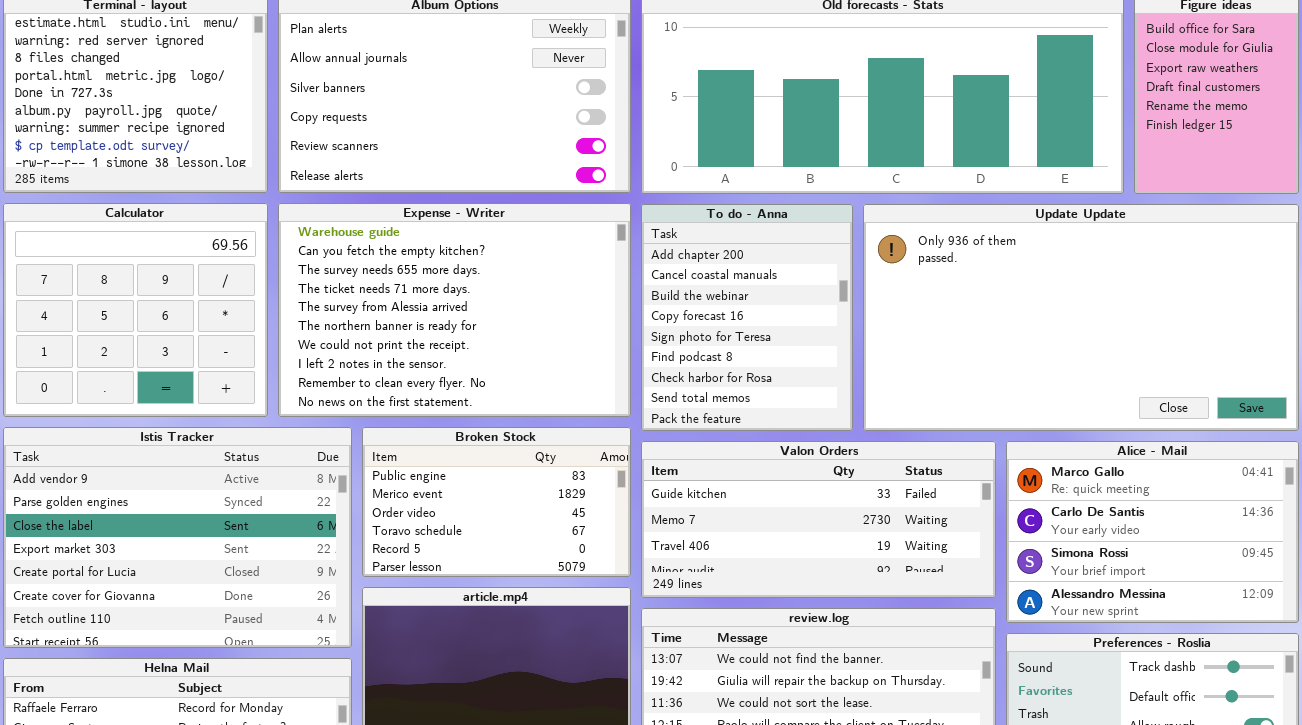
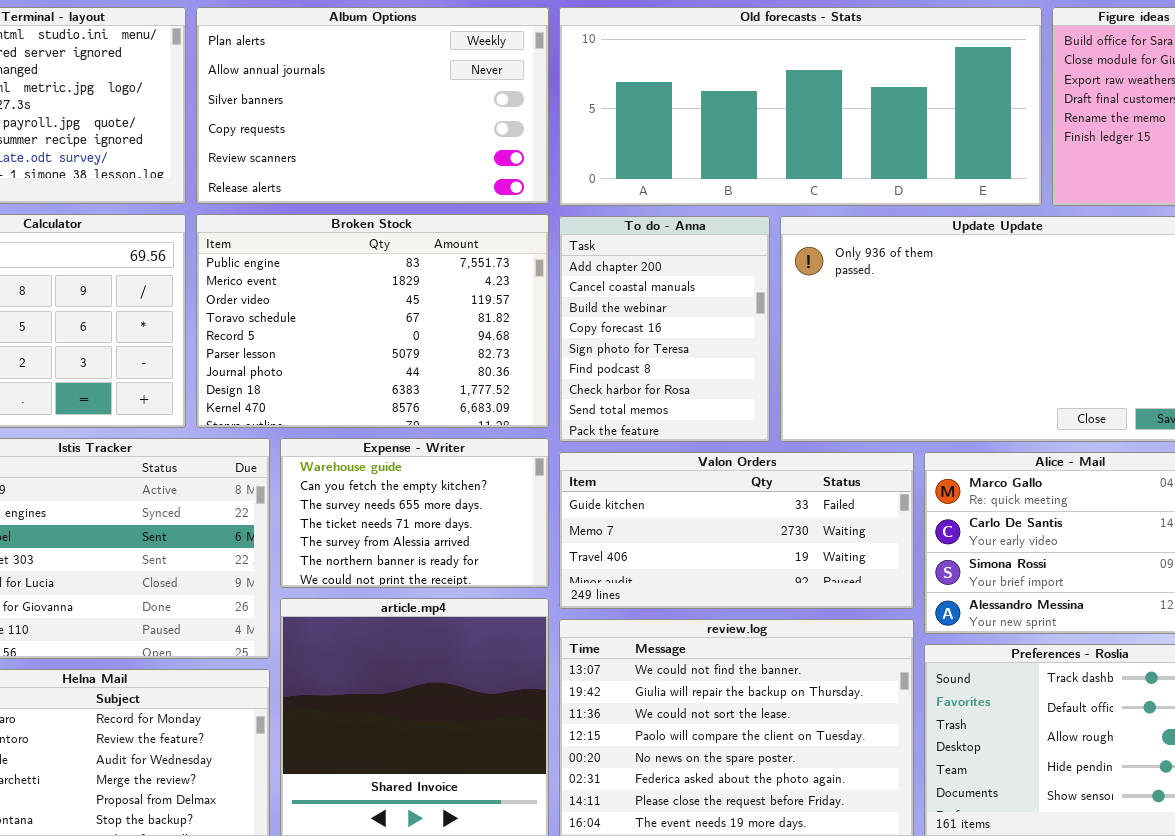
Expense - Writer: [278,203,631,417] -> [280,438,549,588], moved, resized
Broken Stock: [362,427,631,577] -> [196,214,549,428], moved, resized

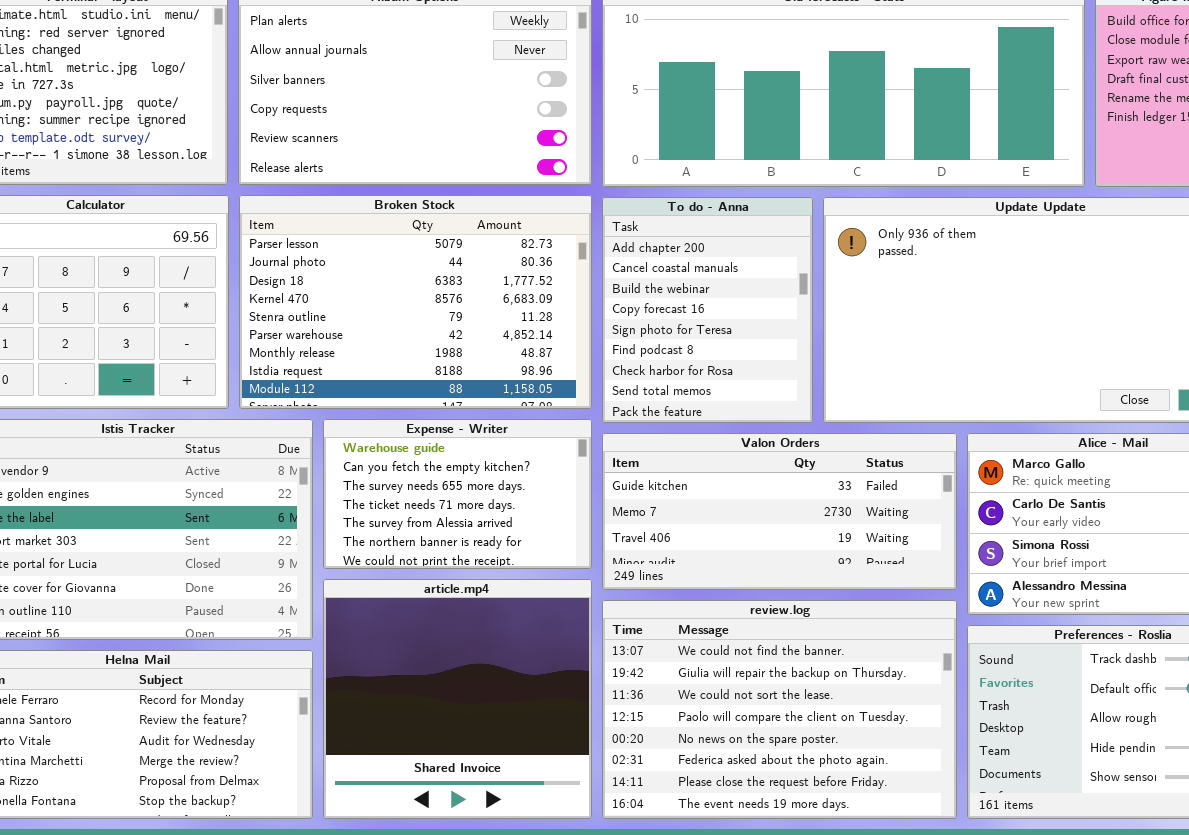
Broken Stock: [196,214,549,428] -> [239,195,592,409], scrolled down 5 rows

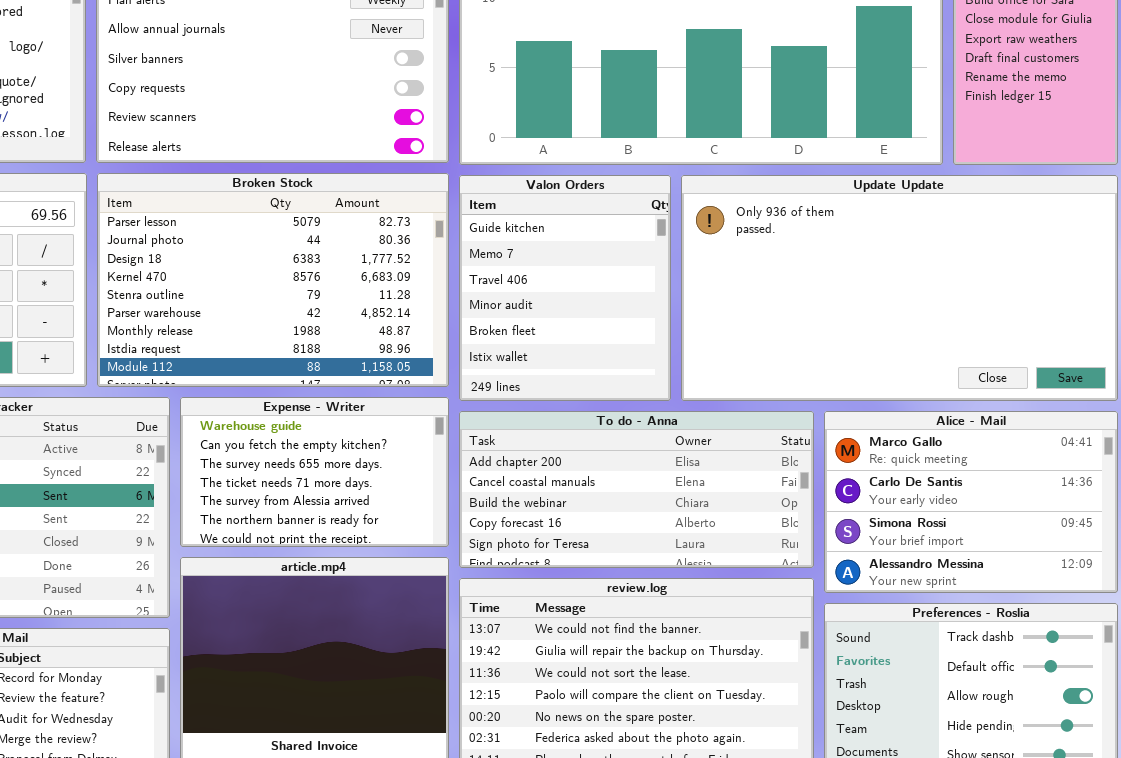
To do - Anna: [602,197,813,423] -> [459,411,814,568], moved, resized
Valon Orders: [602,433,957,590] -> [459,175,671,401], moved, resized

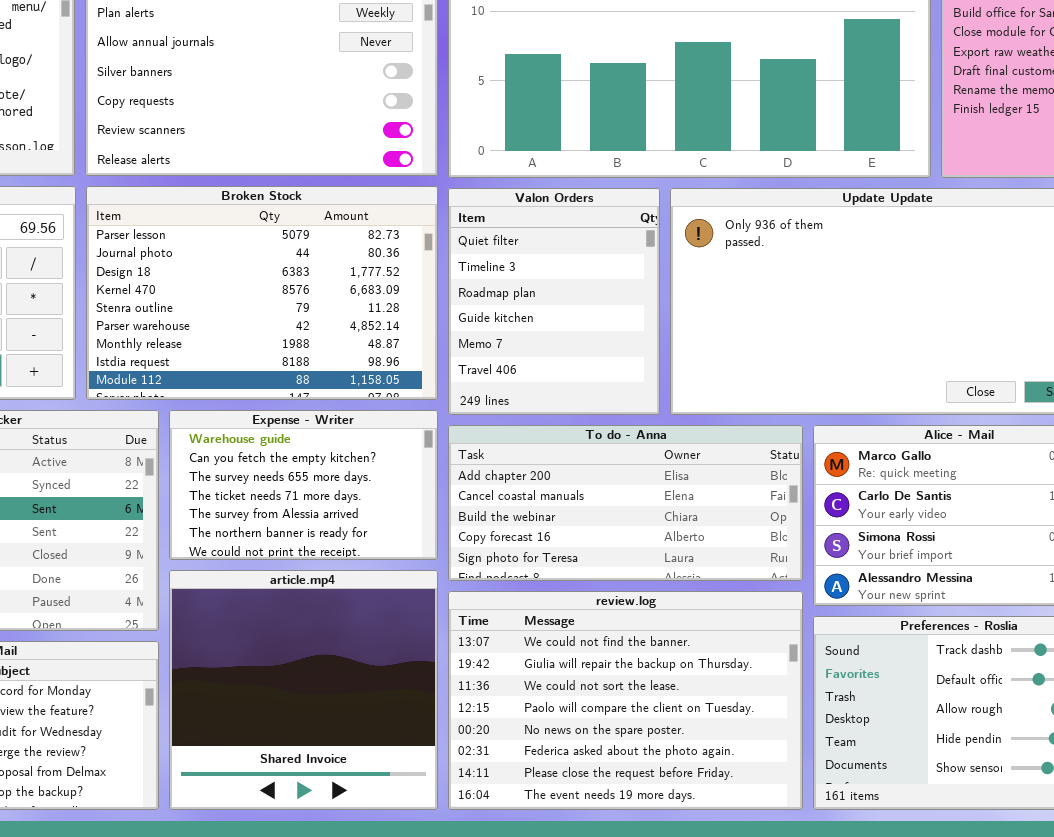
Valon Orders: [459,175,671,401] -> [448,188,660,415], scrolled up 3 rows

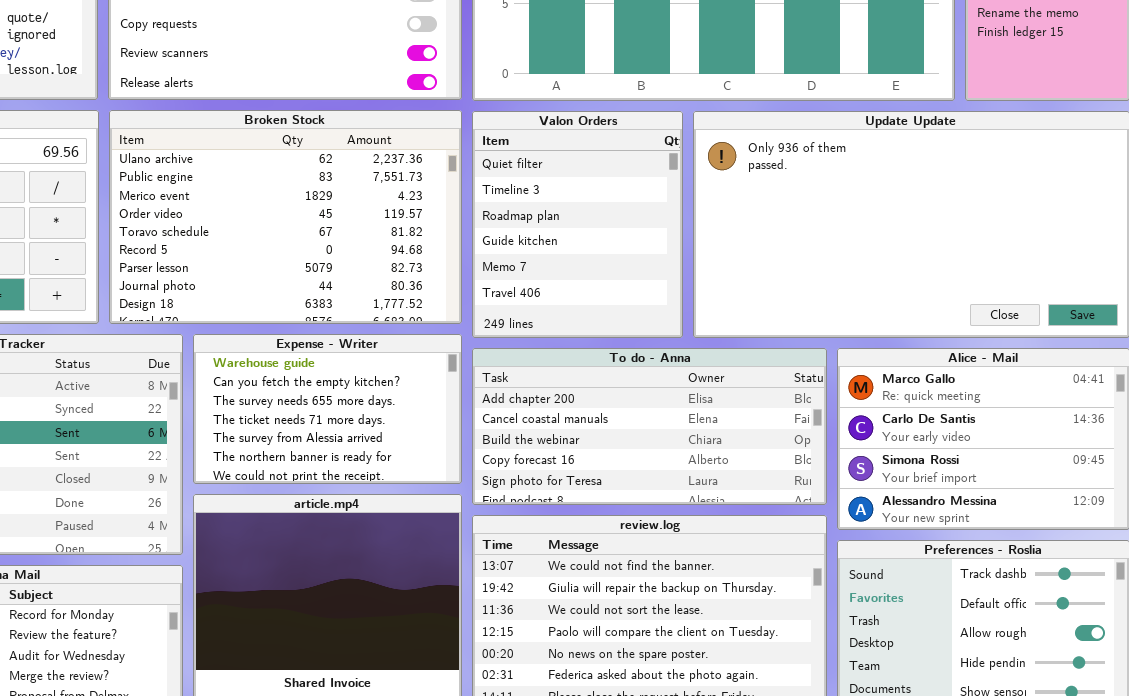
Broken Stock: [86,186,438,400] -> [109,110,462,324], scrolled up 6 rows

